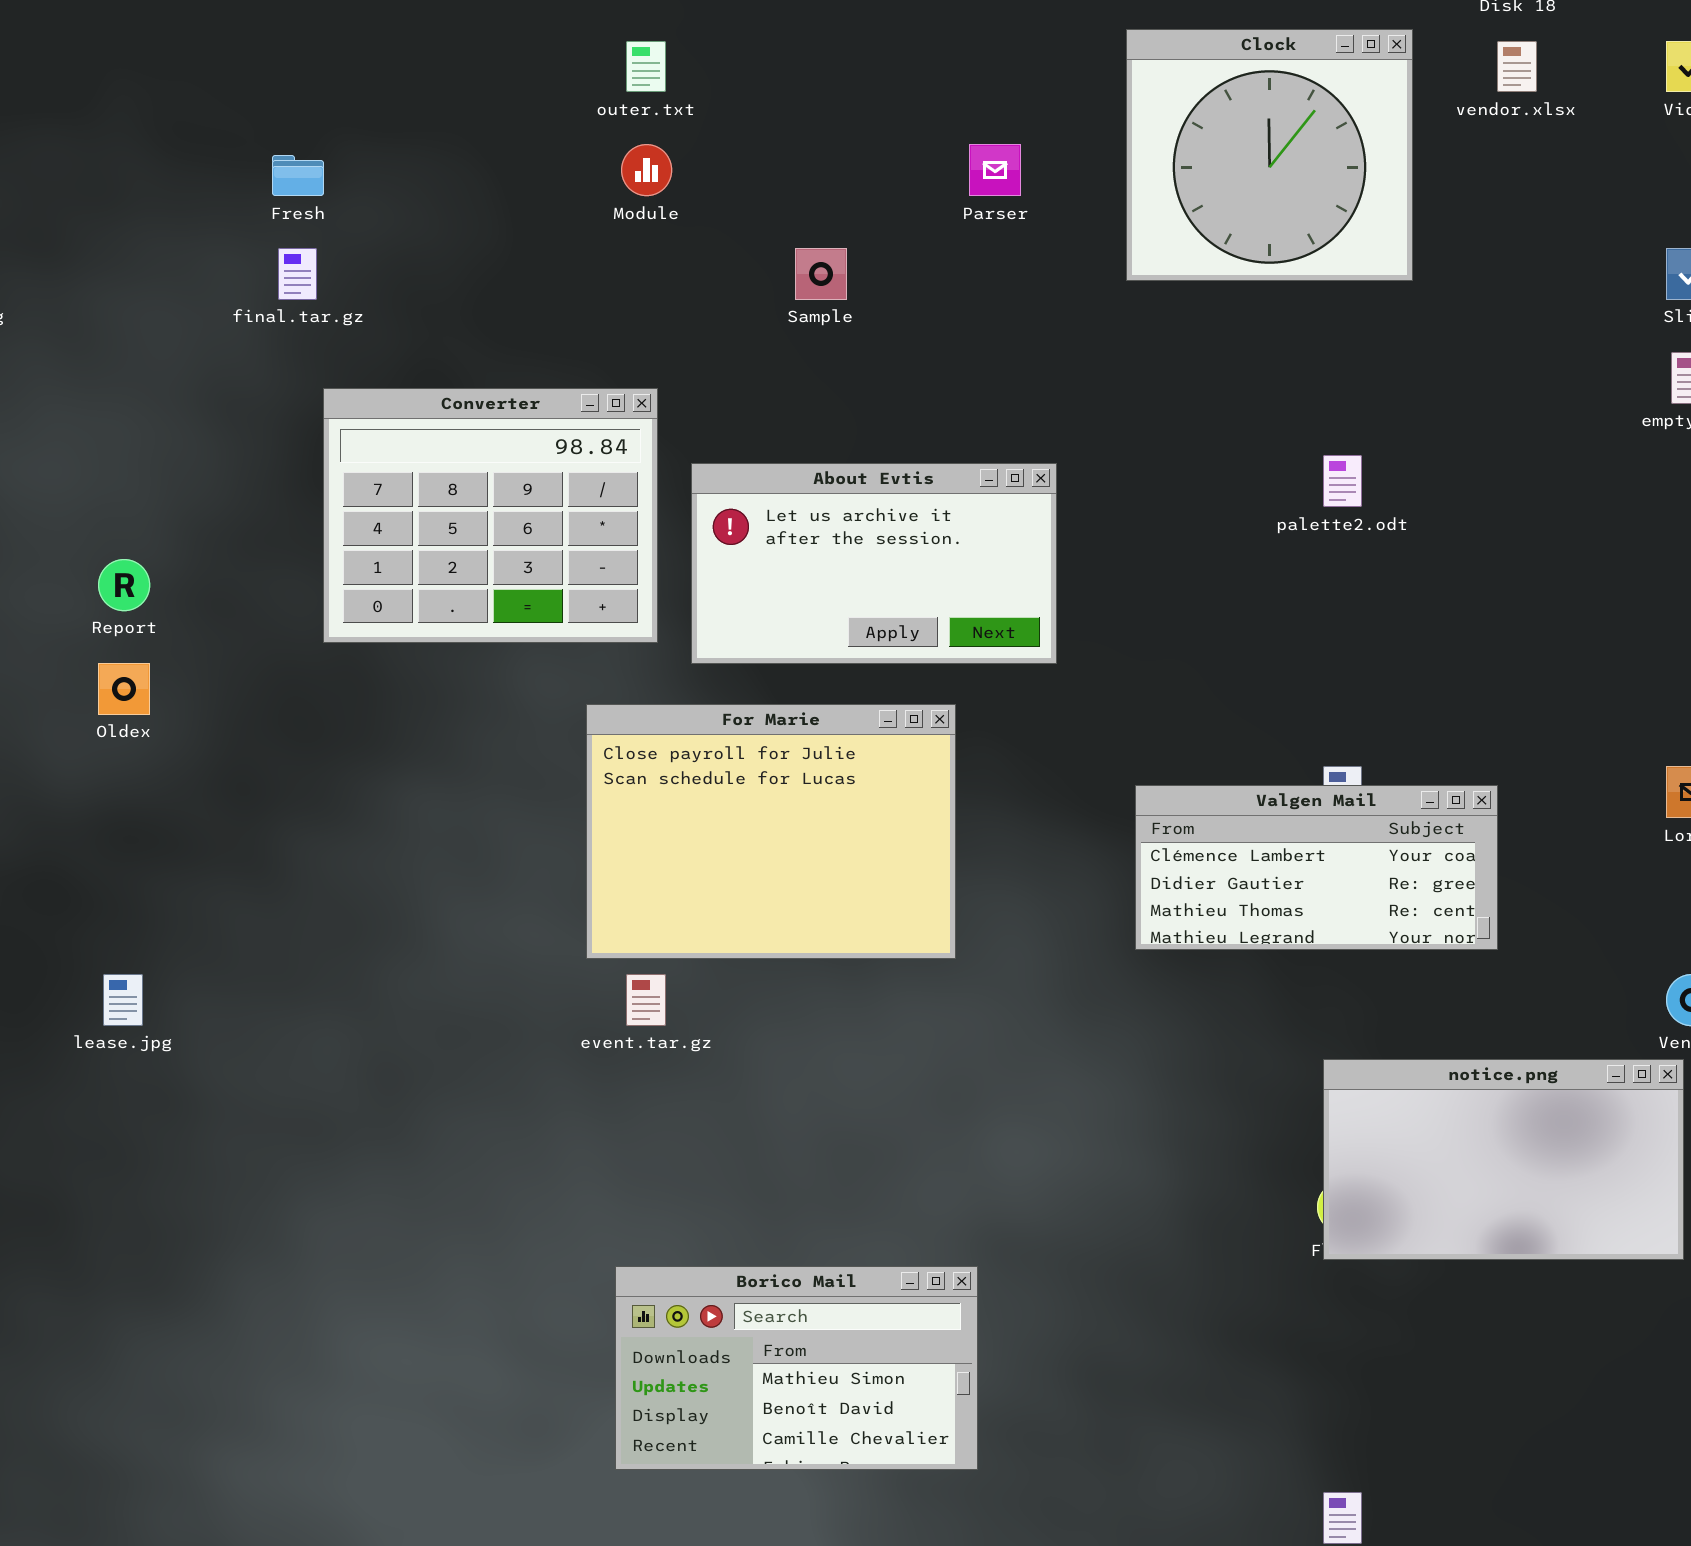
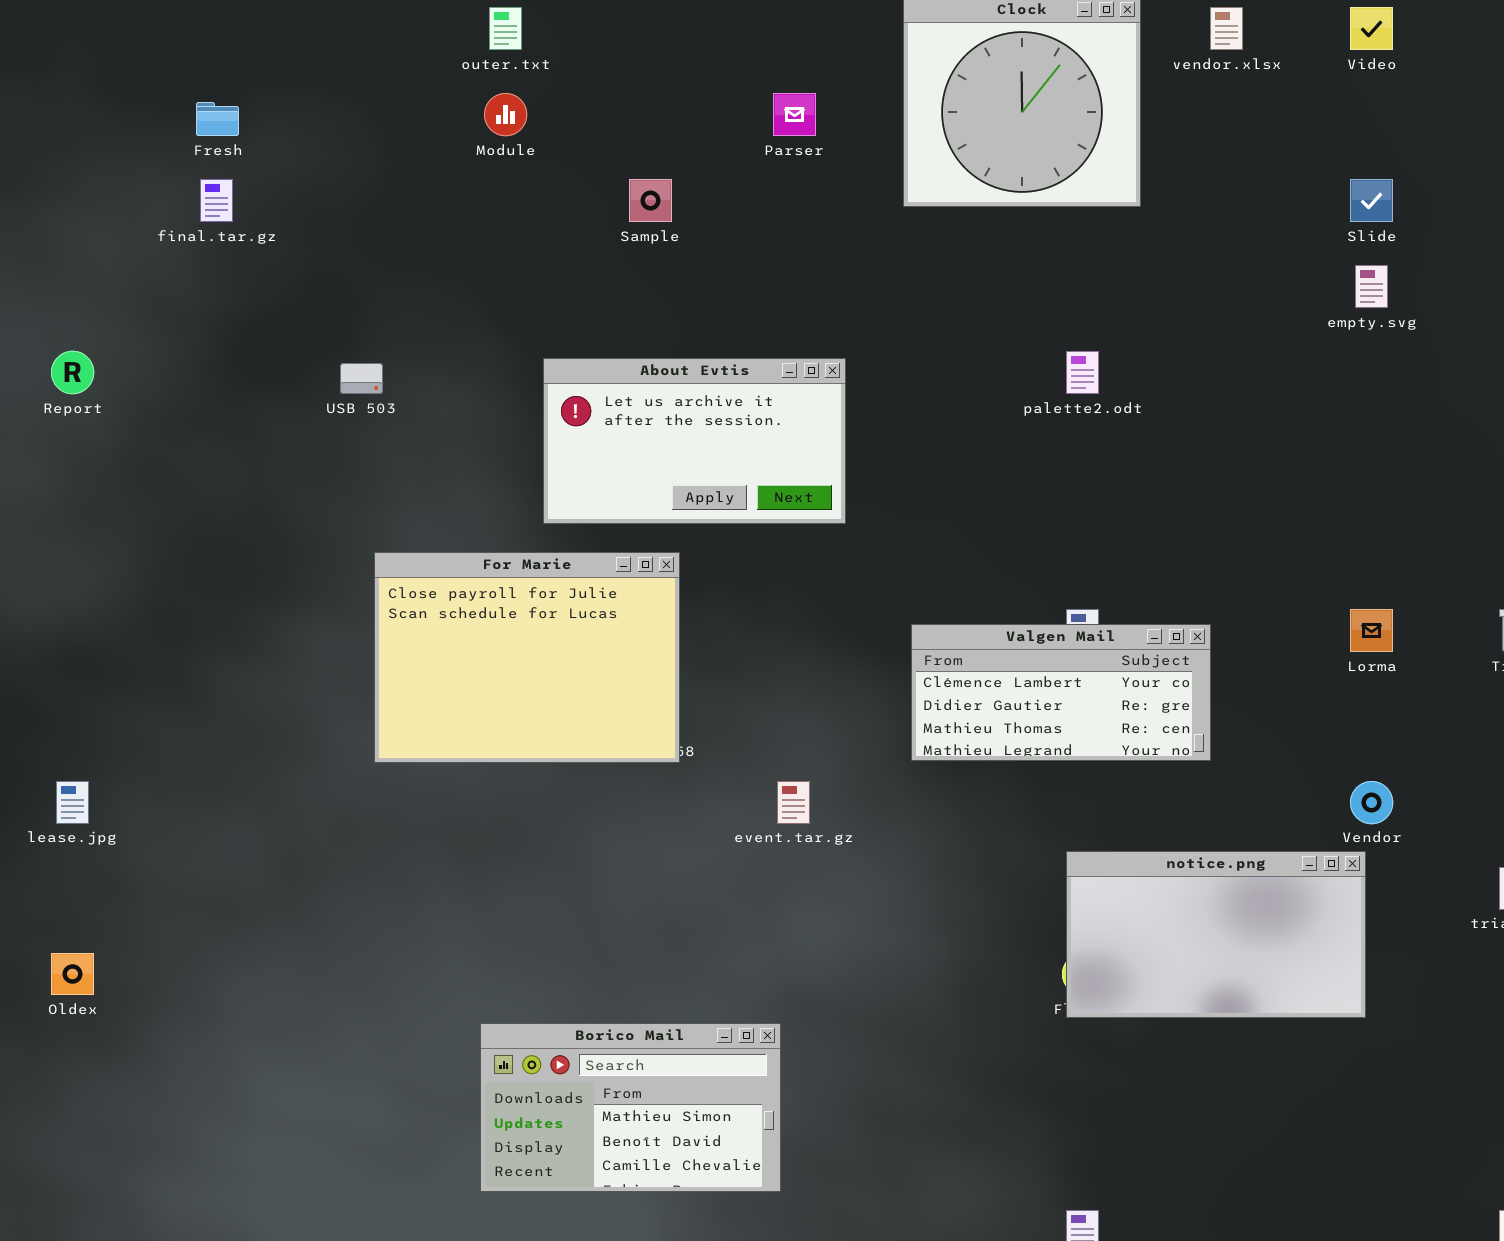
Converter: [323,388,658,643] -> none, closed
Report: [98,559,150,611] -> [51,351,94,394], moved
Oldex: [98,663,150,715] -> [51,953,94,995], moved
For Marie: [586,704,956,959] -> [374,552,680,763], moved
event.tar.gz: [626,974,666,1026] -> [777,781,810,824], moved

